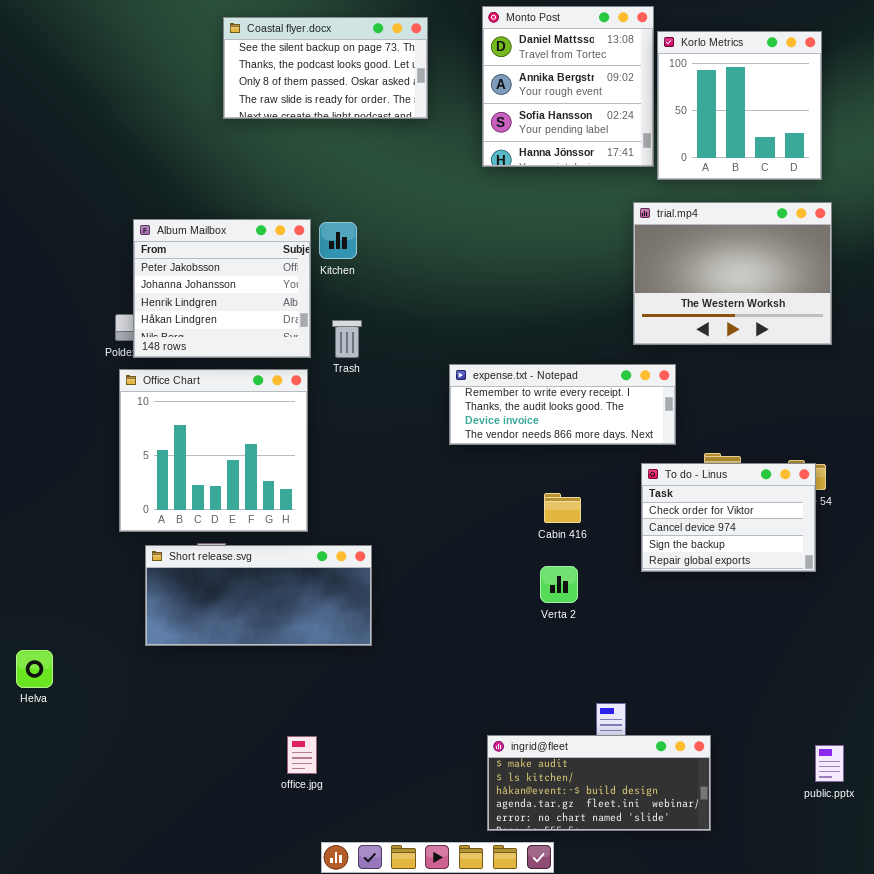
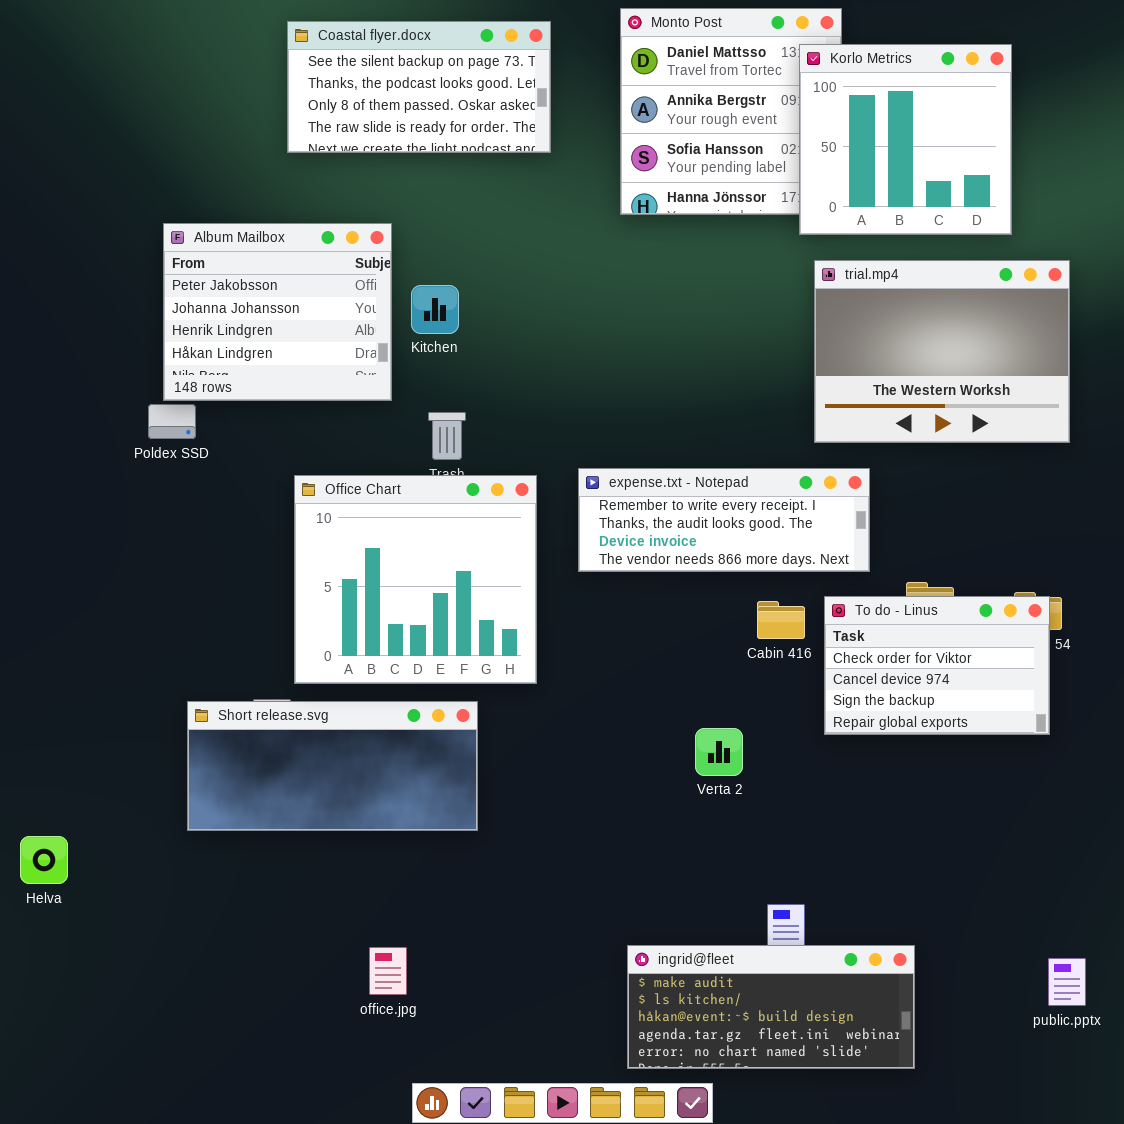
Korlo Metrics: [657,31,822,180] -> [799,44,1012,235], moved
Album Mailbox: [133,219,311,358] -> [163,223,392,401], moved
Office Chart: [119,369,308,532] -> [294,475,537,684], moved
Cabin 416: [544,493,581,523] -> [757,601,805,639], moved

